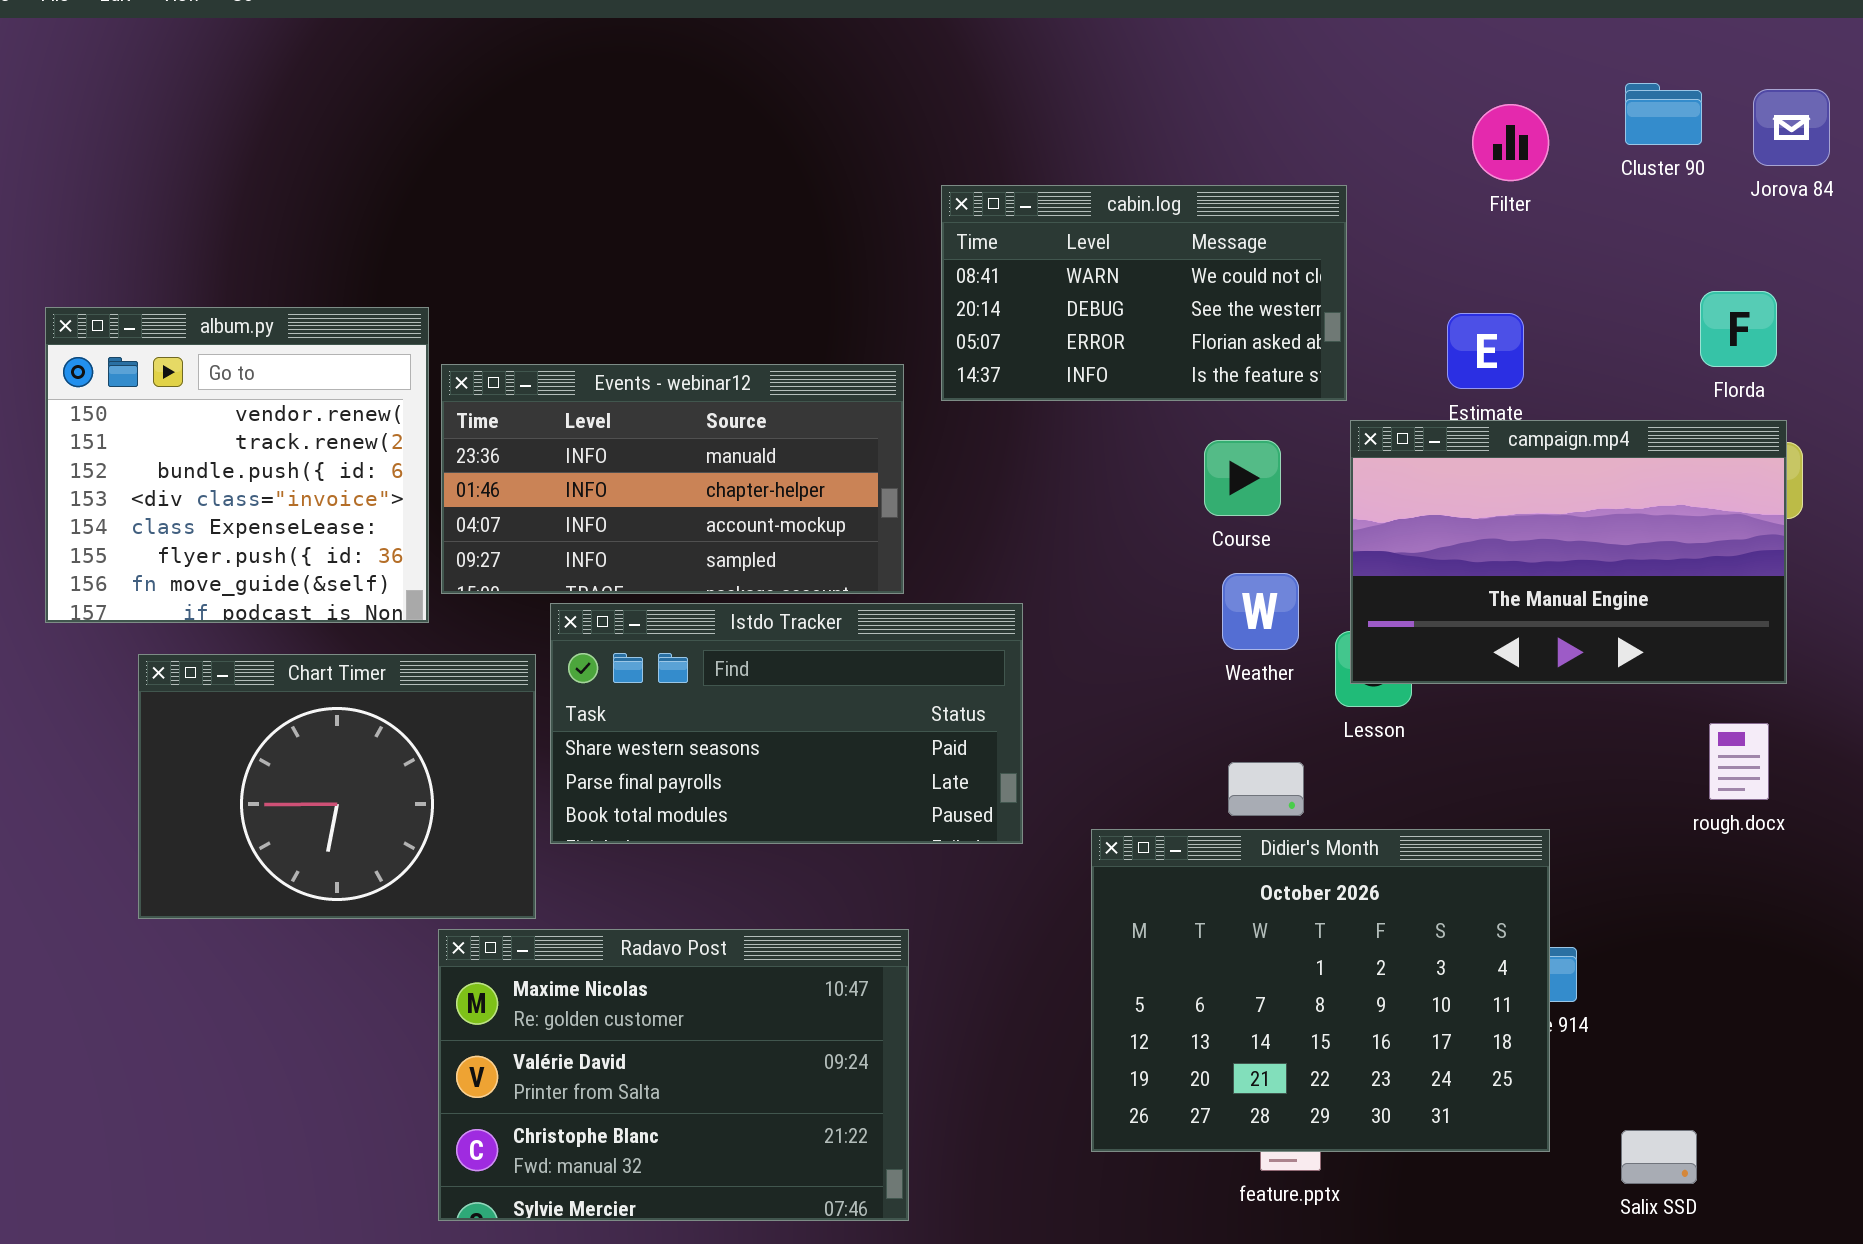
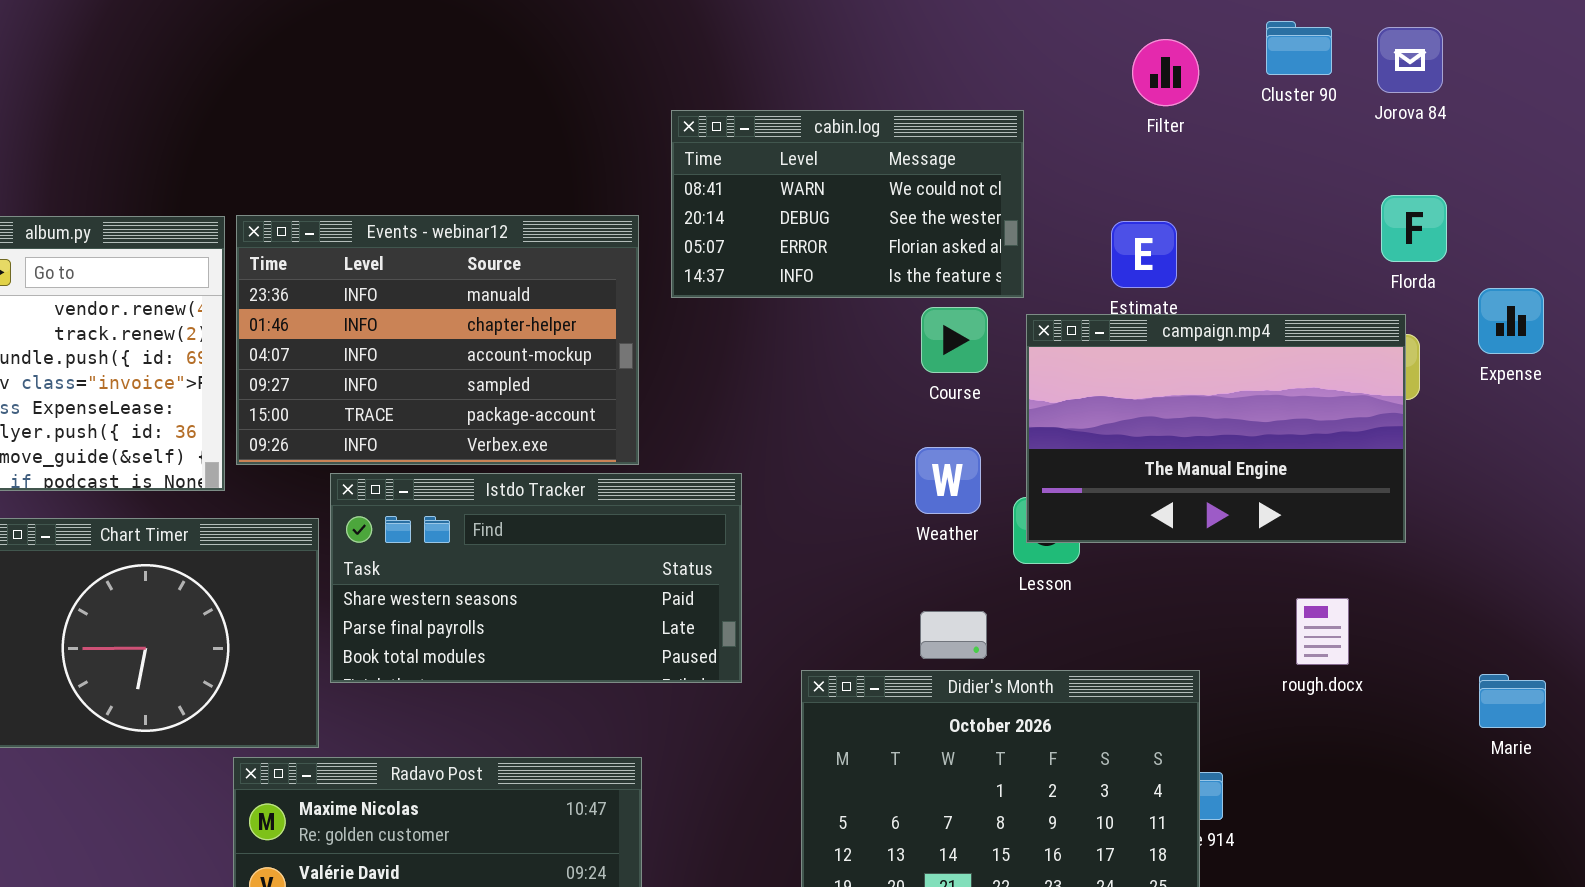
Florda: [1700,291,1777,367] -> [1381,195,1447,262], moved
Events - webinar12: [441,364,904,594] -> [236,215,639,465], resized
Course: [1204,440,1281,516] -> [921,307,988,373], moved
rough.docx: [1709,723,1769,800] -> [1296,598,1349,665], moved

